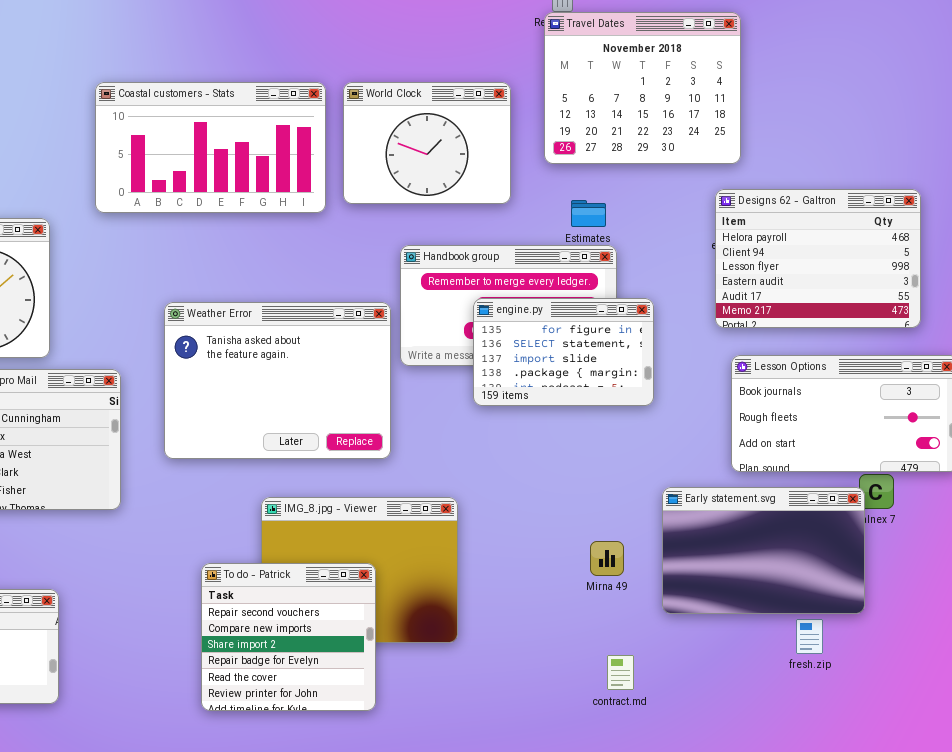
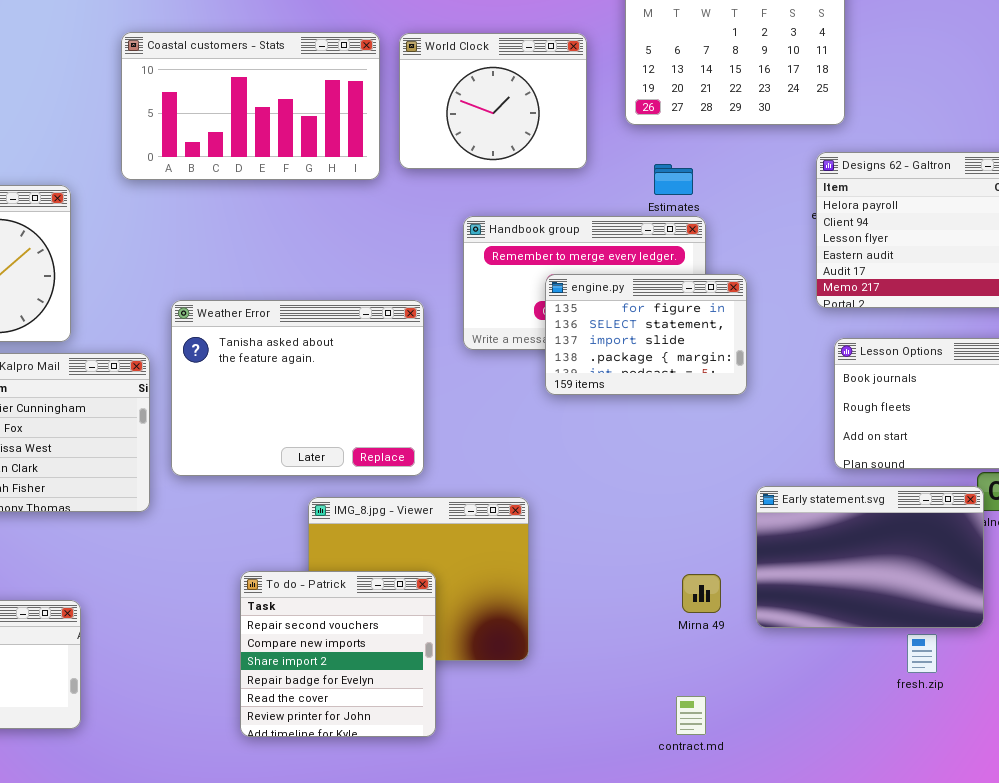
Weather Error: [164,302,391,459] -> [171,300,424,476], moved
Mirna 49: [590,541,624,576] -> [682,574,721,613], moved
contract.md: [607,655,634,690] -> [676,696,706,735], moved

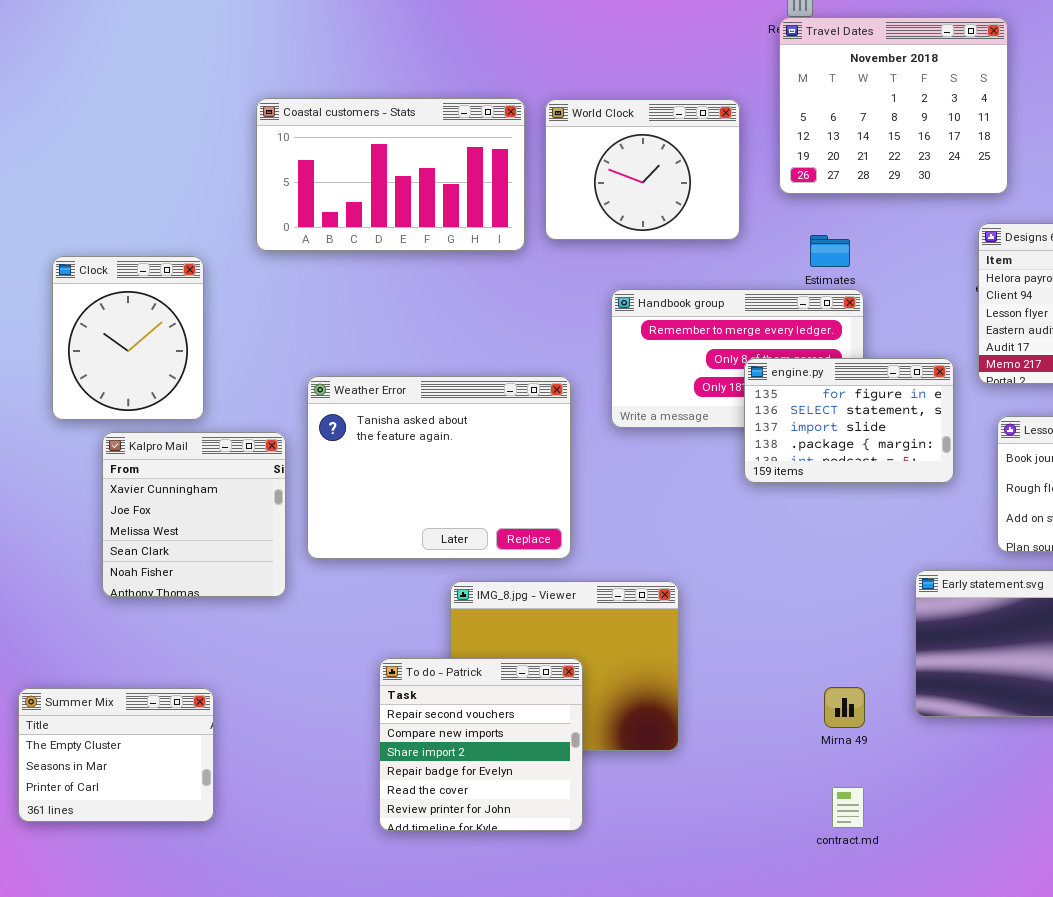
engine.py: [545,274,747,395] -> [744,358,954,483], moved
Mirna 49: [682,574,721,613] -> [824,687,865,728], moved

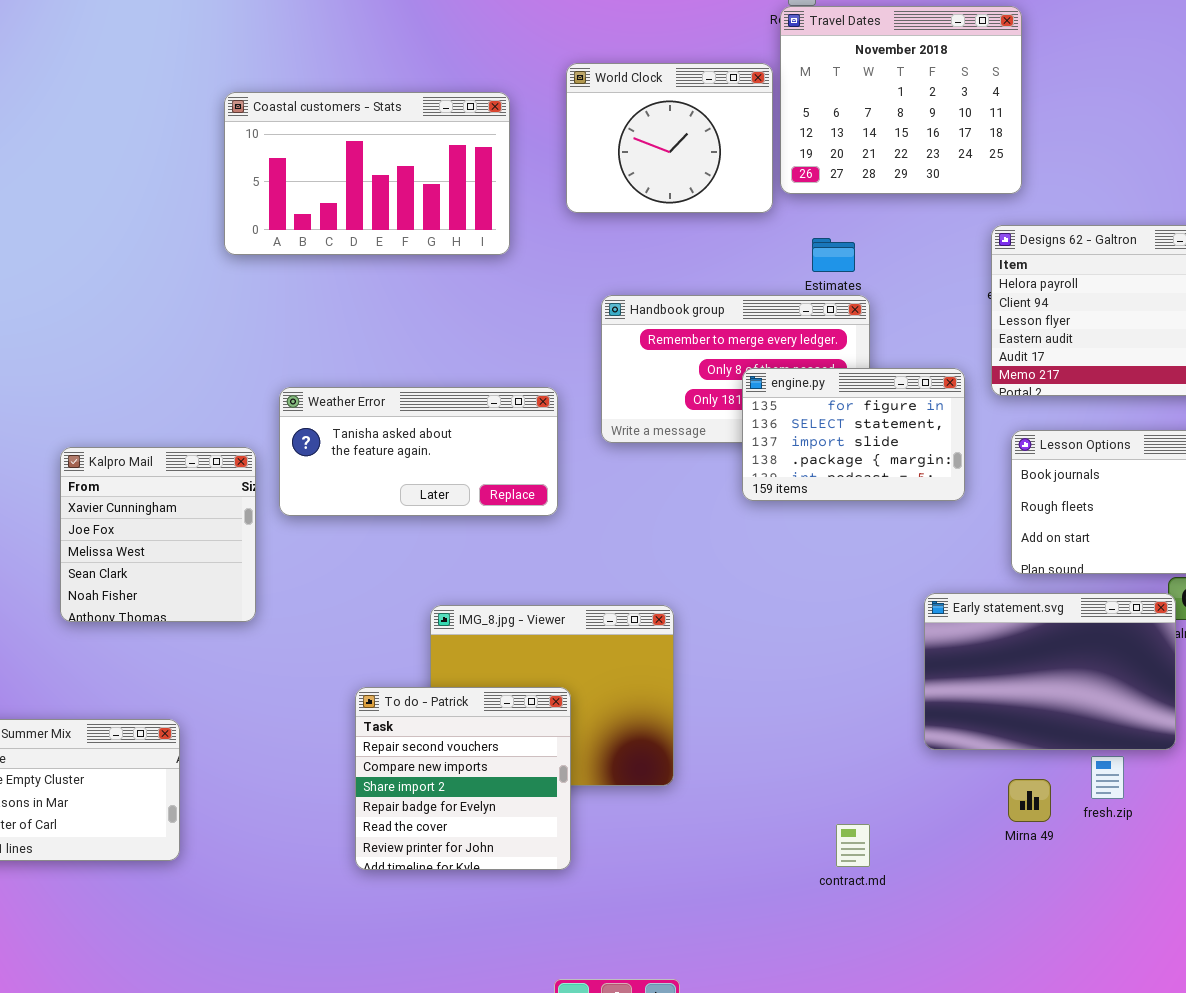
World Clock: [545,99,740,240] -> [566,63,773,213], moved
Clock: [52,256,204,420] -> none, closed
Weather Error: [307,376,571,559] -> [279,387,558,516], resized
Mirna 49: [824,687,865,728] -> [1008,779,1051,822], moved

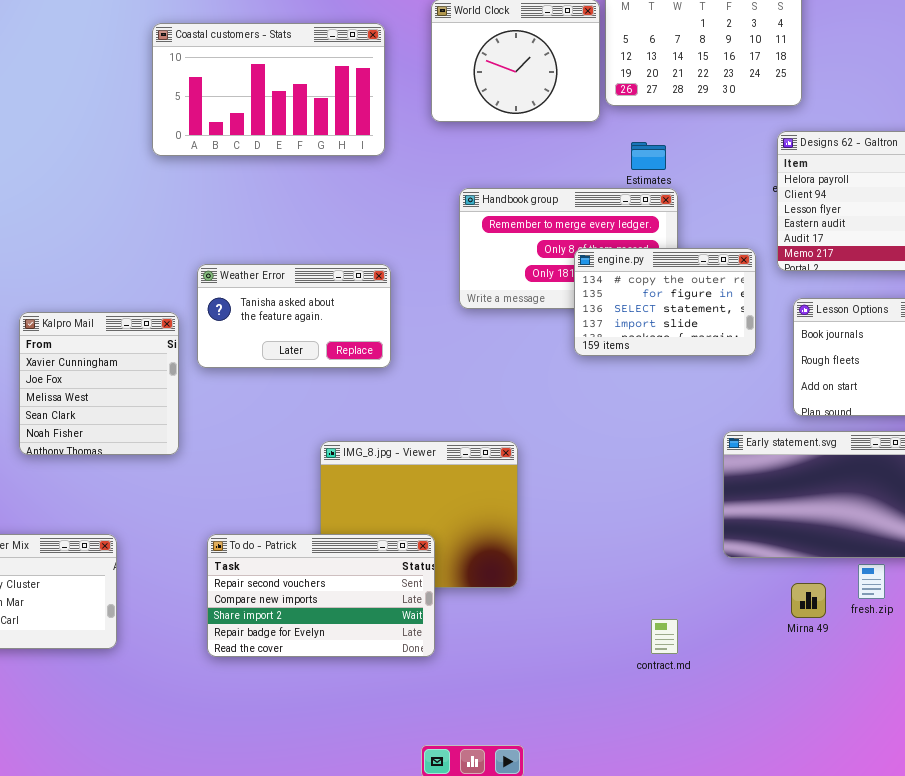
engine.py: [742,368,965,501] -> [574,248,756,356], scrolled up 1 row
Weather Error: [279,387,558,516] -> [197,264,391,368], resized
To do - Patrick: [355,687,571,870] -> [207,534,435,657], resized

